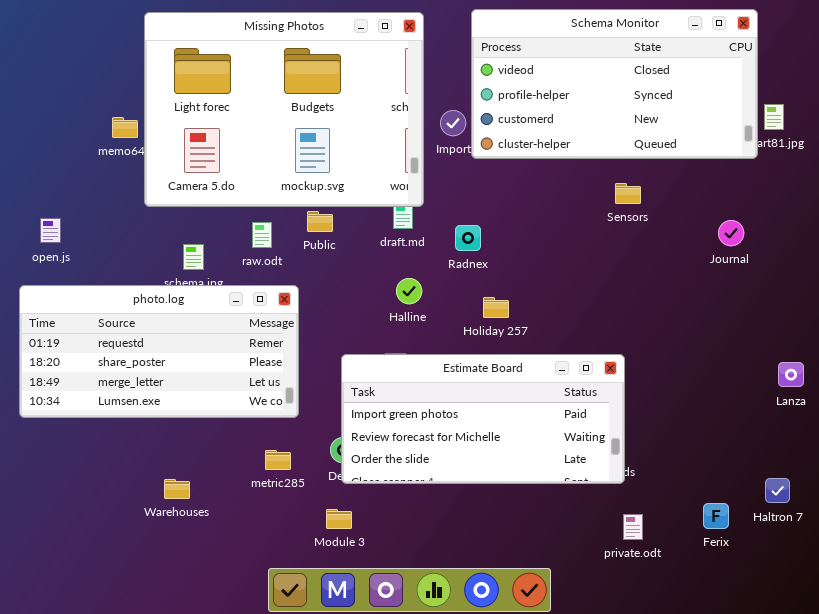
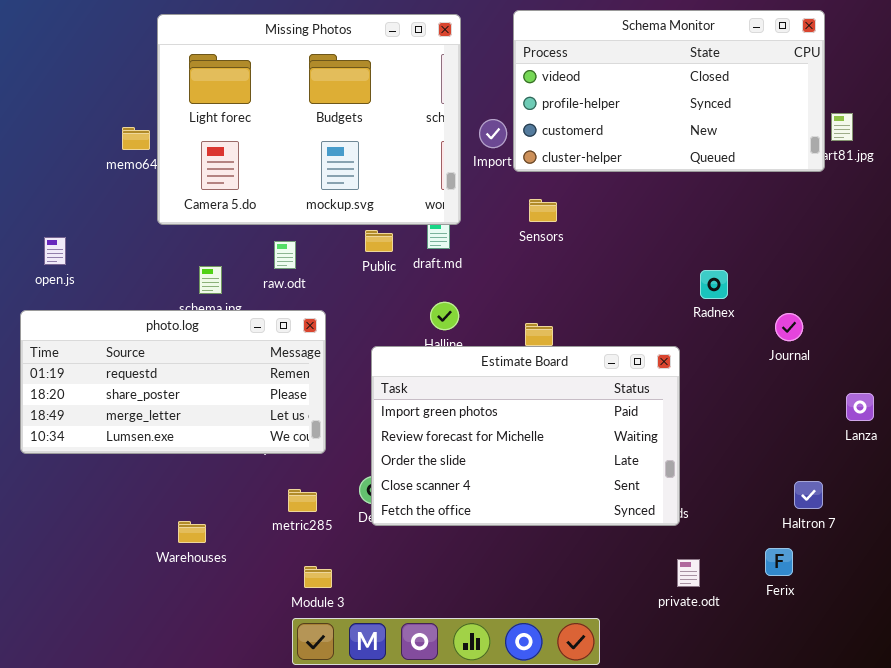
Sensors: [615,183,641,204] -> [529,199,557,222], moved
Public: [307,211,333,232] -> [365,230,393,252], moved
Journal: [718,220,744,246] -> [775,313,803,341], moved
Radnex: [455,225,481,251] -> [700,270,728,299], moved
Estimate Board: [341,354,625,484] -> [371,346,680,526], resized
Haltron 7: [765,478,790,503] -> [794,481,823,509], moved
Module 3: [326,509,352,529] -> [304,566,332,588], moved

